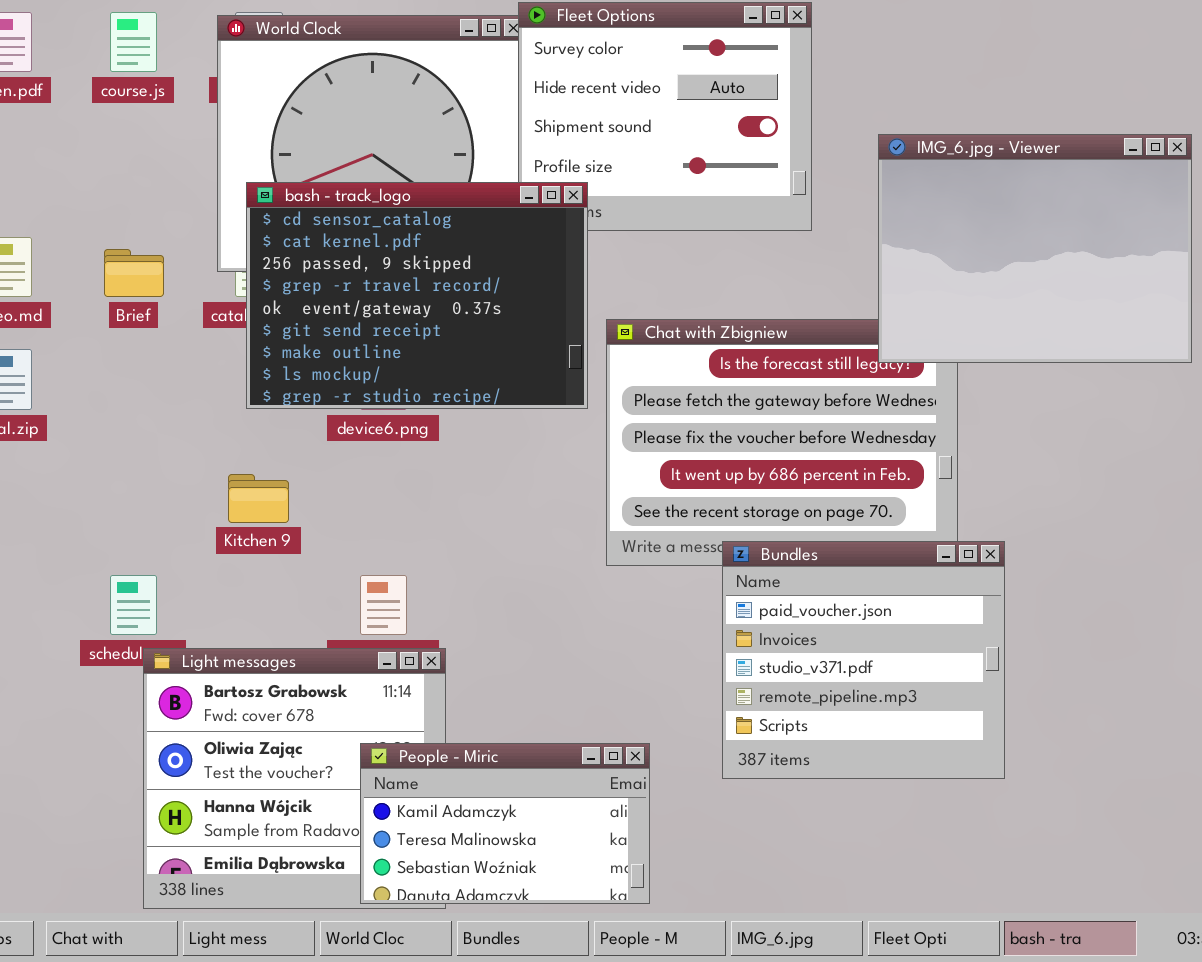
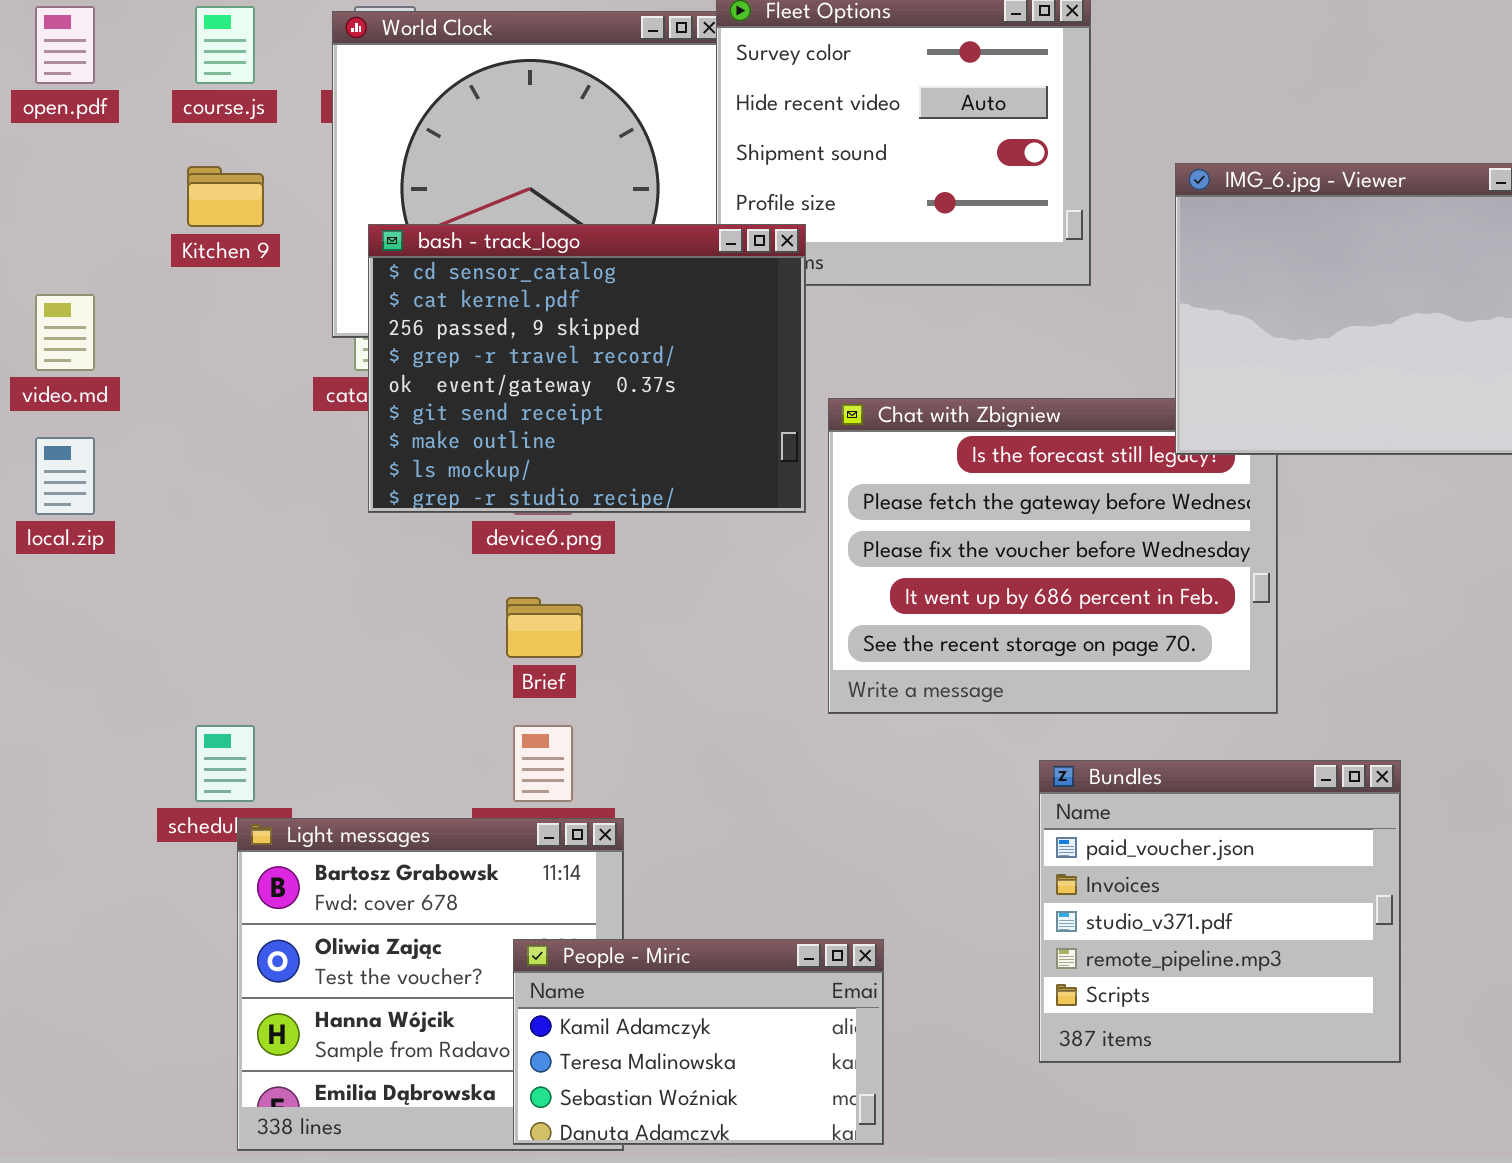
Brief: [104,249,164,297] -> [506,597,583,658], moved
Kitchen 9: [228,474,289,523] -> [187,166,264,227], moved
Bundles: [722,541,1005,779] -> [1039,760,1401,1063], moved

